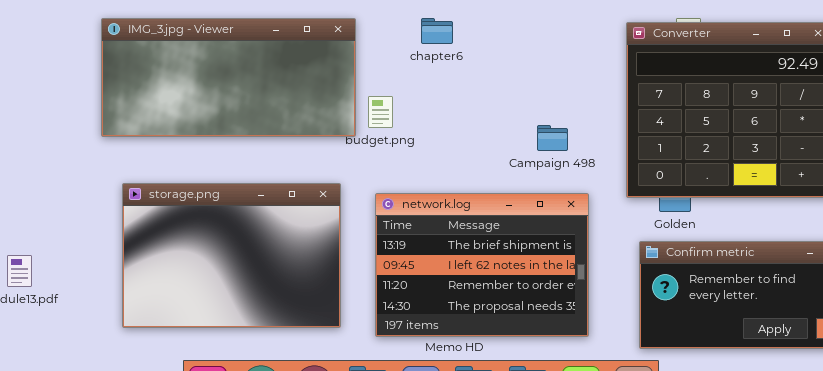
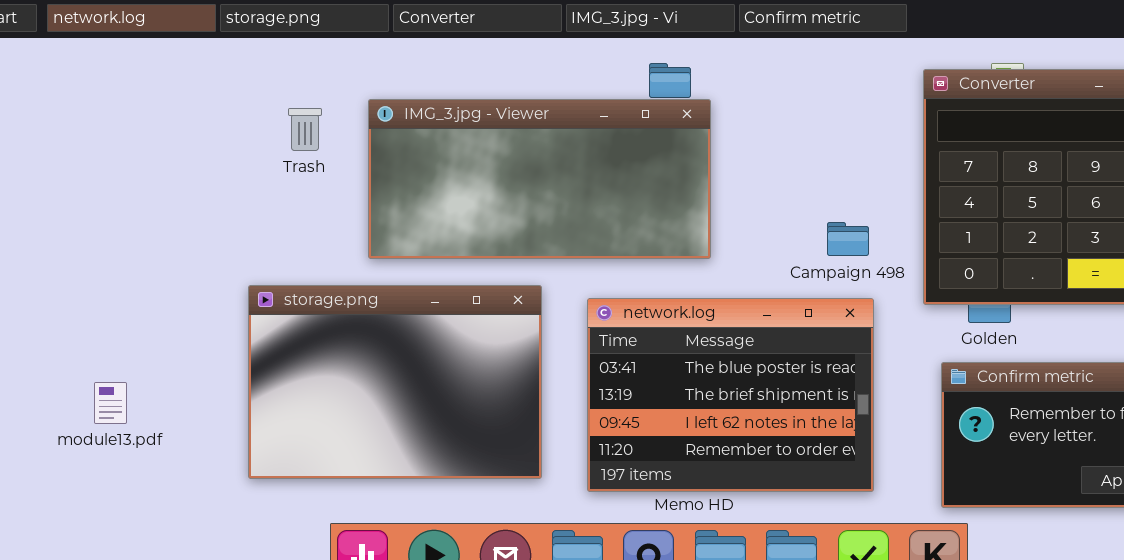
IMG_3.jpg - Viewer: [101,18,356,137] -> [368,99,711,259], moved
Campaign 498: [537,125,568,151] -> [827,222,869,256], moved
network.log: [375,193,589,337] -> [587,298,874,492], scrolled up 1 row

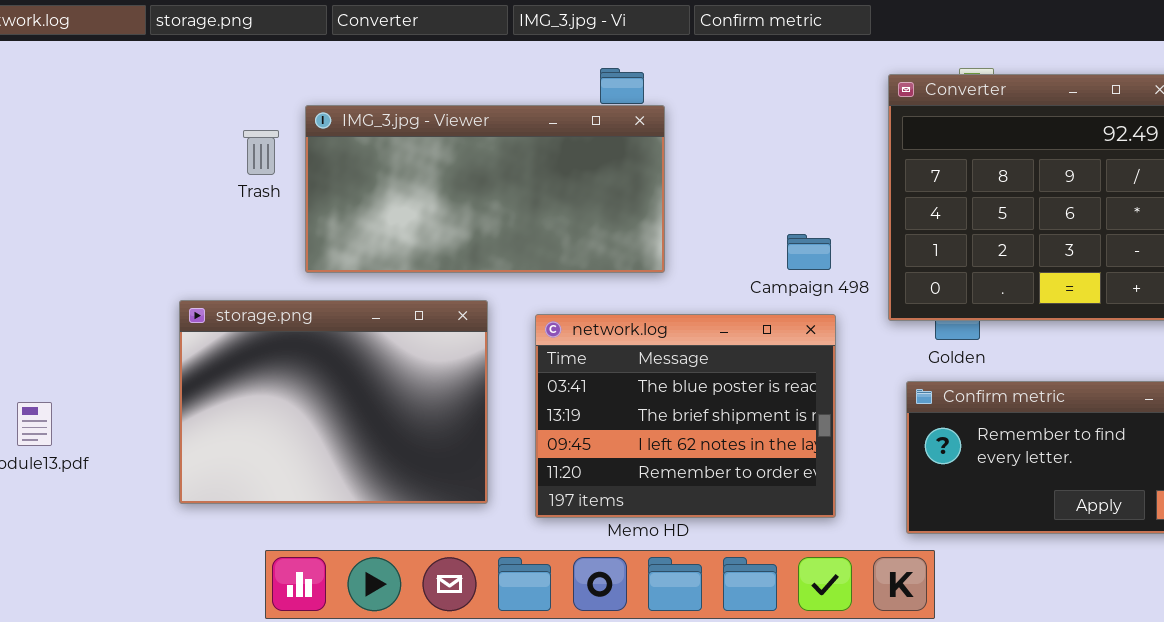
Trash: [288,108,322,151] -> [243,130,279,175], moved

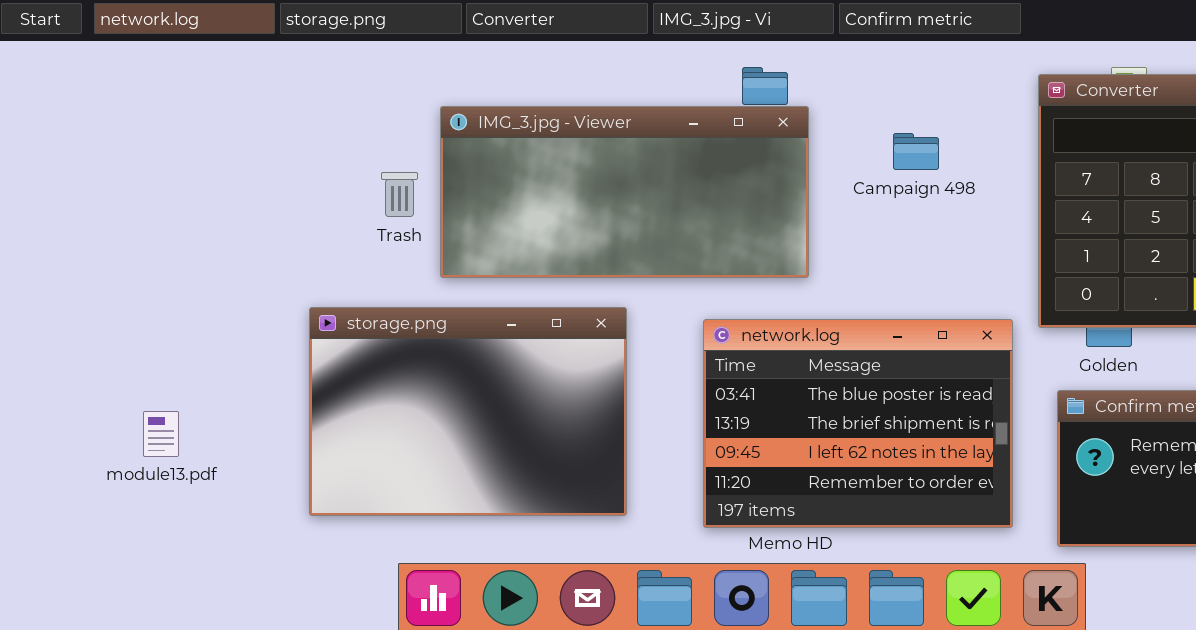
Trash: [243,130,279,175] -> [381,172,418,217], moved
Campaign 498: [787,234,831,270] -> [893,133,939,170], moved
network.log: [535,314,836,518] -> [703,319,1013,528], moved

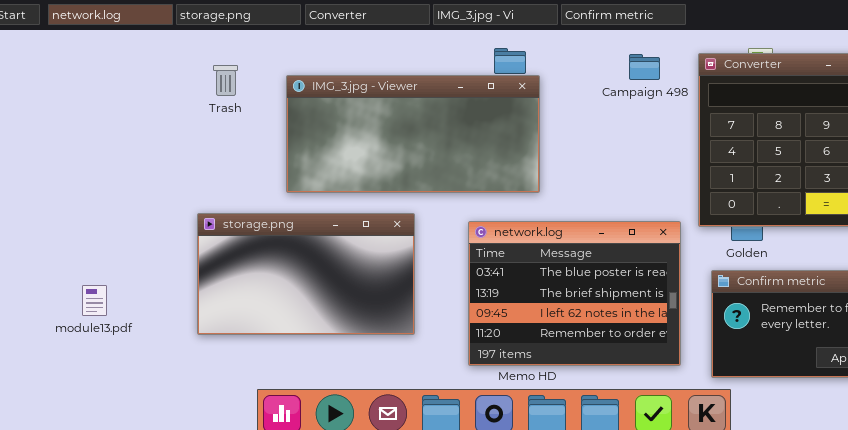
Campaign 498: [893,133,939,170] -> [629,54,660,80], moved
Trash: [381,172,418,217] -> [213,65,238,96], moved
storage.png: [309,307,627,516] -> [197,213,415,335], resized

